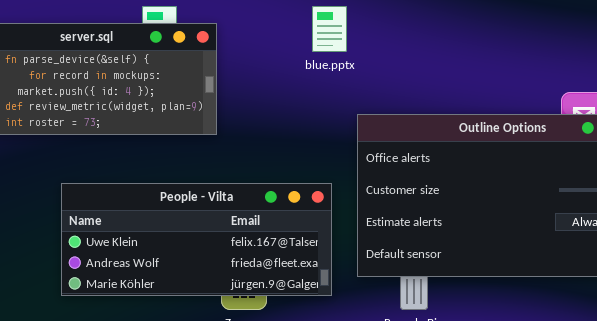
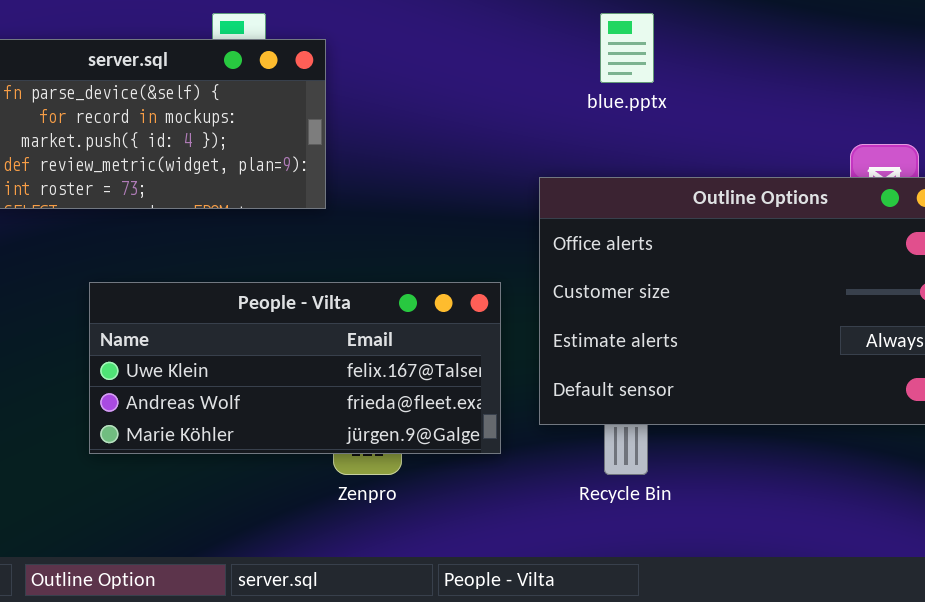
blue.pptx: [312,6,347,52] -> [600,13,654,83], moved

